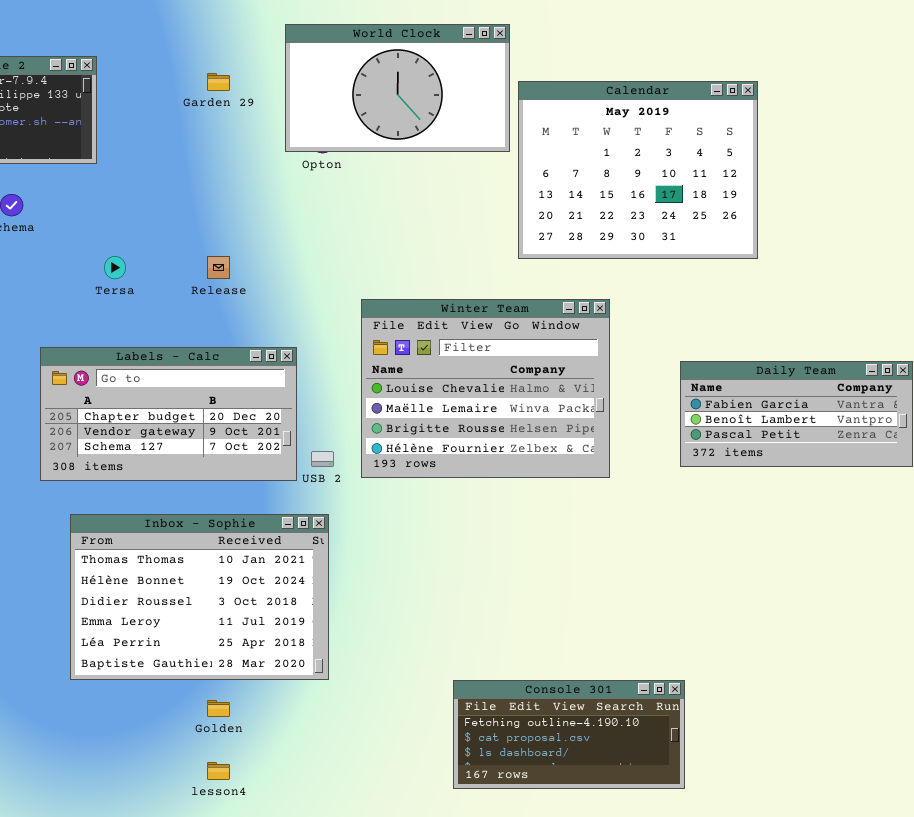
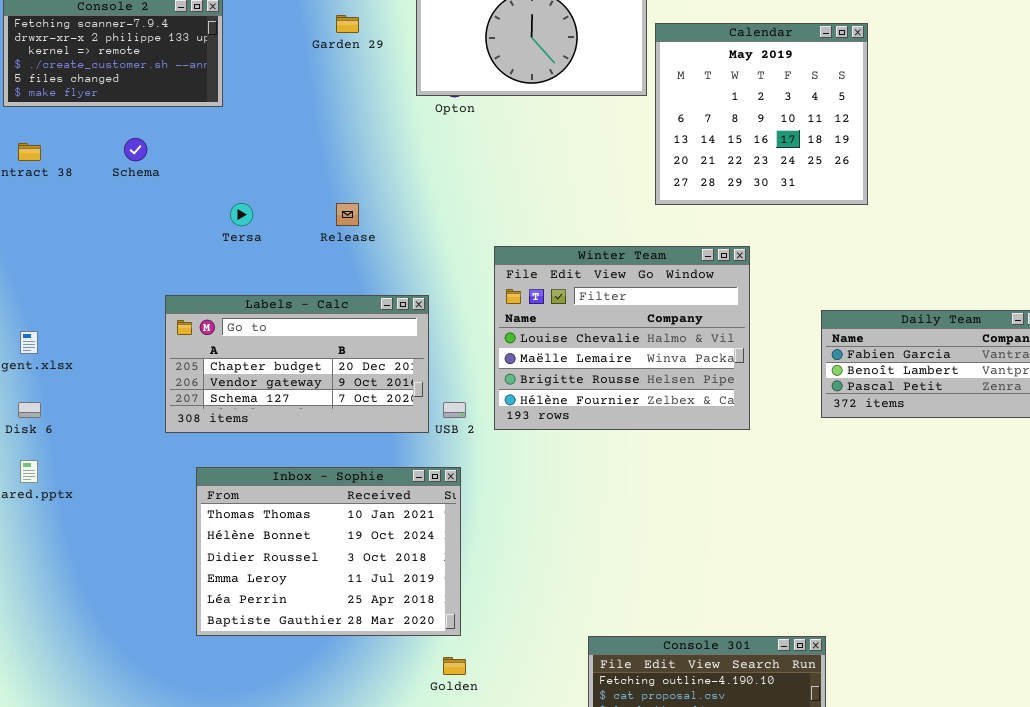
Calendar: [518,81,758,259] -> [655,23,868,205], resized
Golden: [207,700,230,717] -> [443,657,466,675], moved

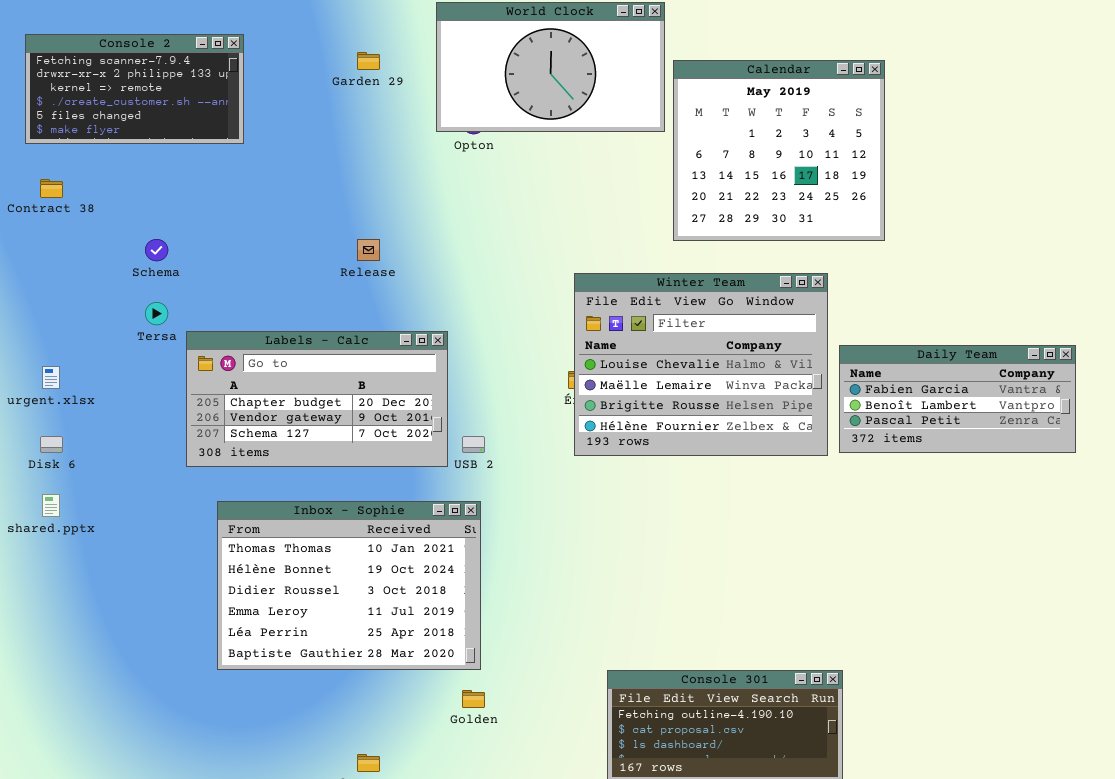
Schema: [124,138,147,161] -> [145,239,168,261], moved
Tersa: [230,203,253,226] -> [145,302,168,325], moved
Winter Team: [494,246,750,430] -> [574,273,828,456], moved

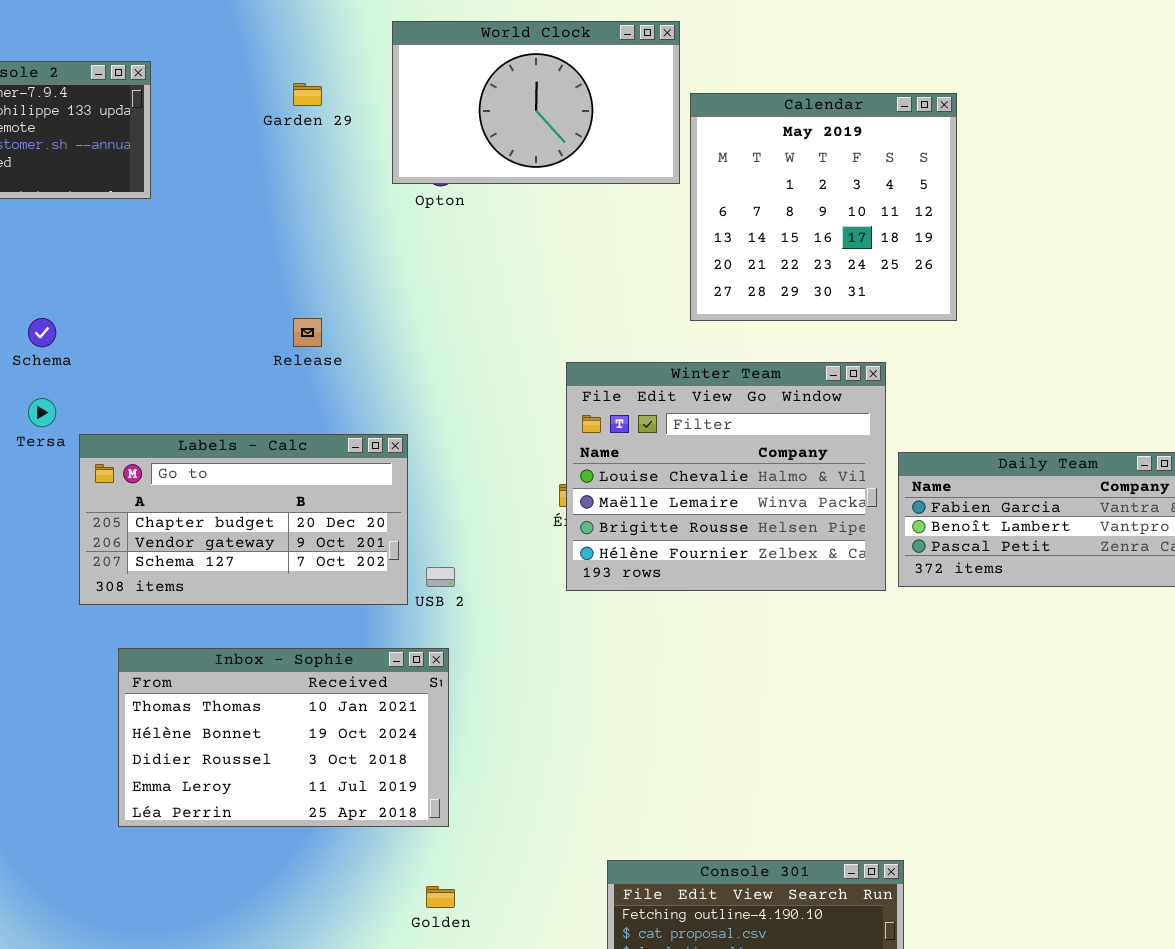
Inbox - Sophie: [217,501,481,670] -> [118,648,449,827], resized

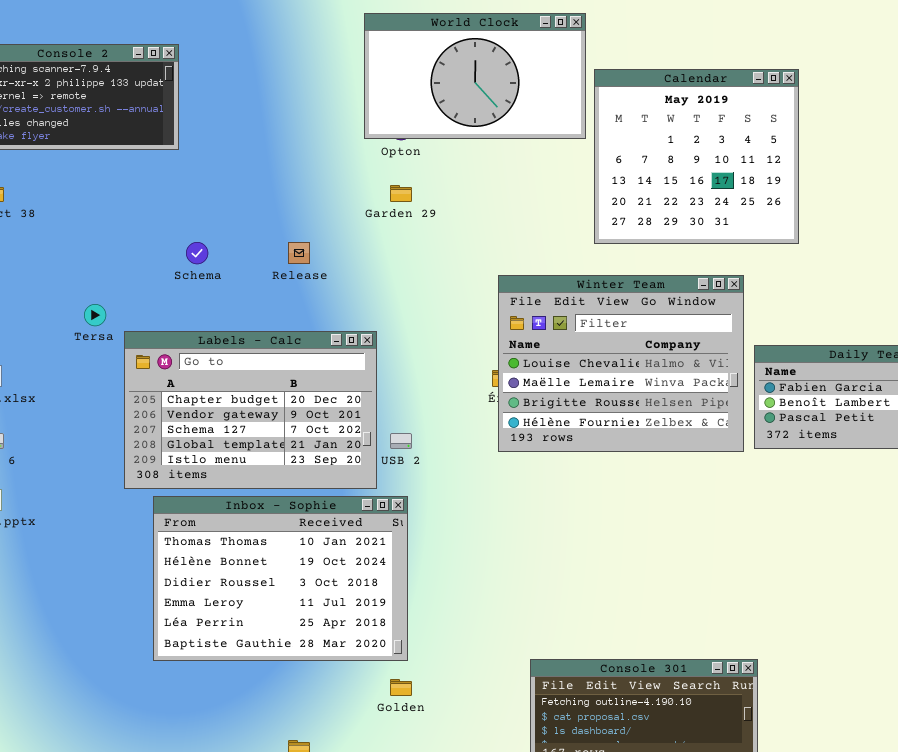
Garden 29: [293,83,322,106] -> [390,185,412,202], moved
Schema: [28,318,56,347] -> [186,242,208,264], moved
Labels - Calc: [79,434,408,605] -> [124,331,377,489], resized
Inbox - Sophie: [118,648,449,827] -> [153,496,408,661], resized

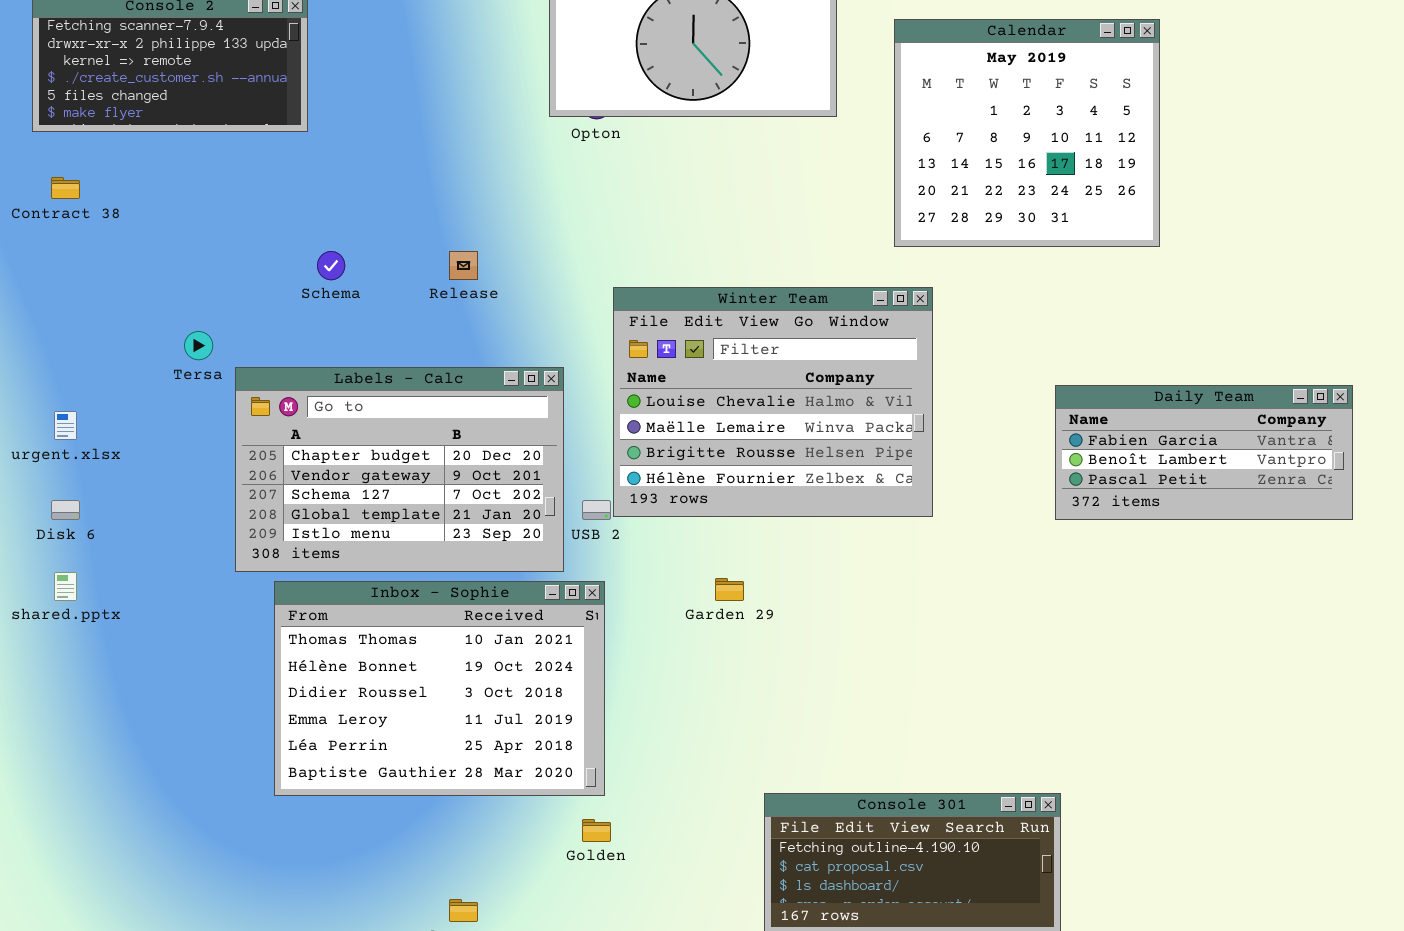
Calendar: [594,69,799,244] -> [894,19,1160,247], moved
Garden 29: [390,185,412,202] -> [715,578,744,601], moved
Winter Team: [498,275,744,452] -> [613,287,933,517], moved

